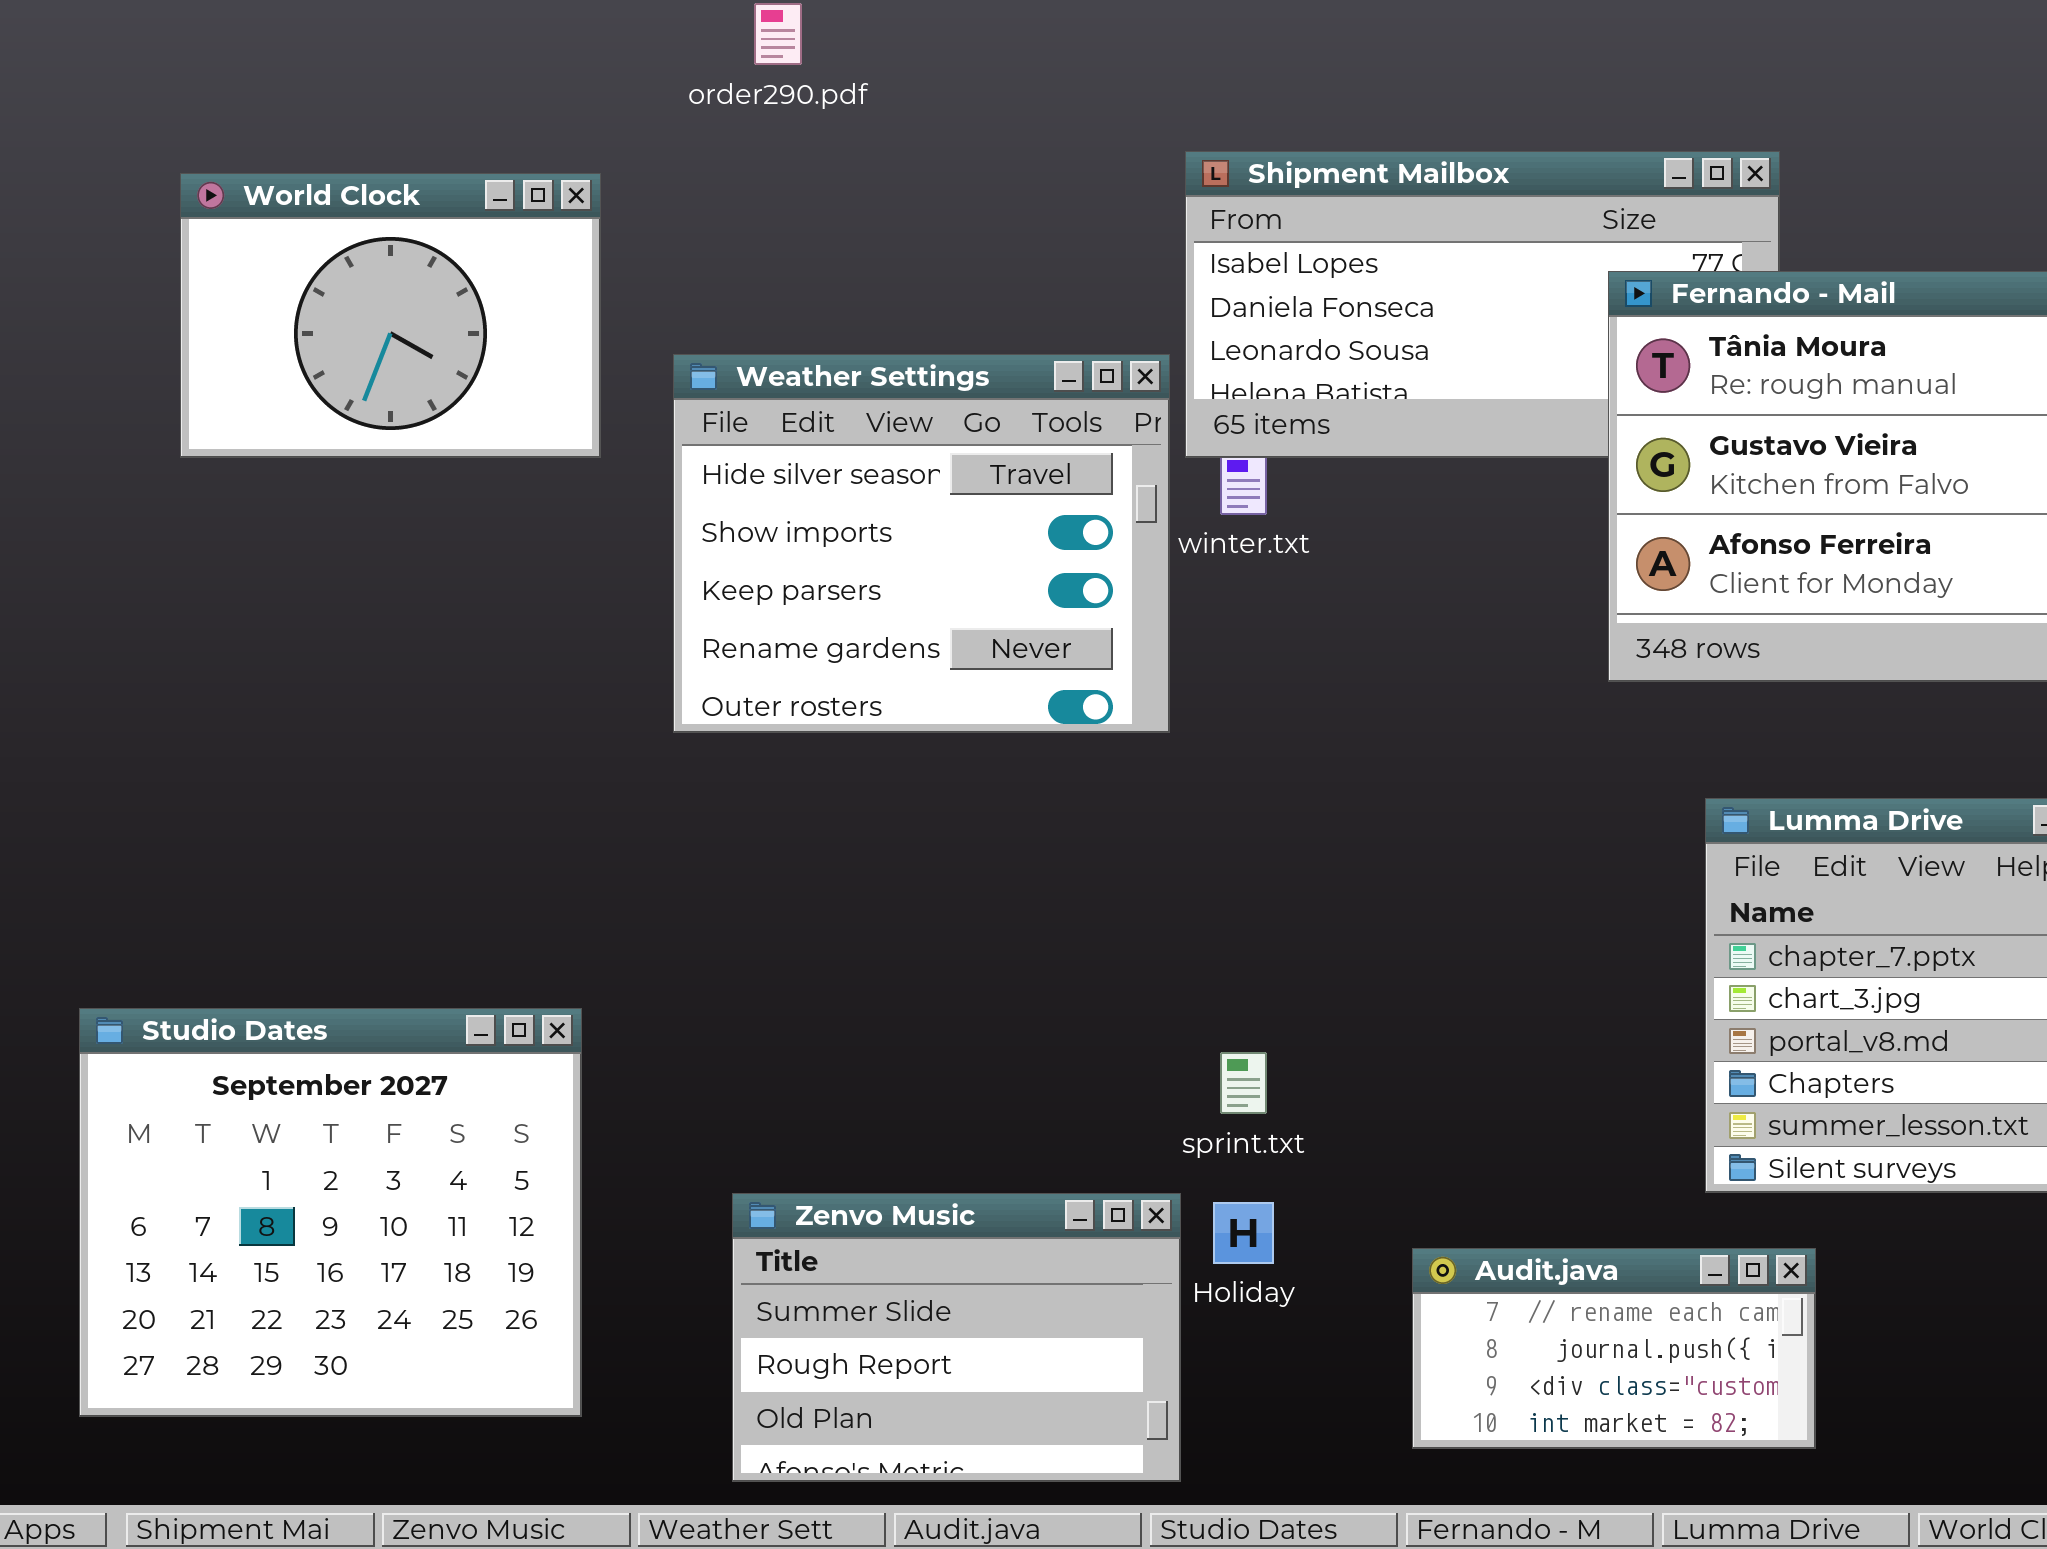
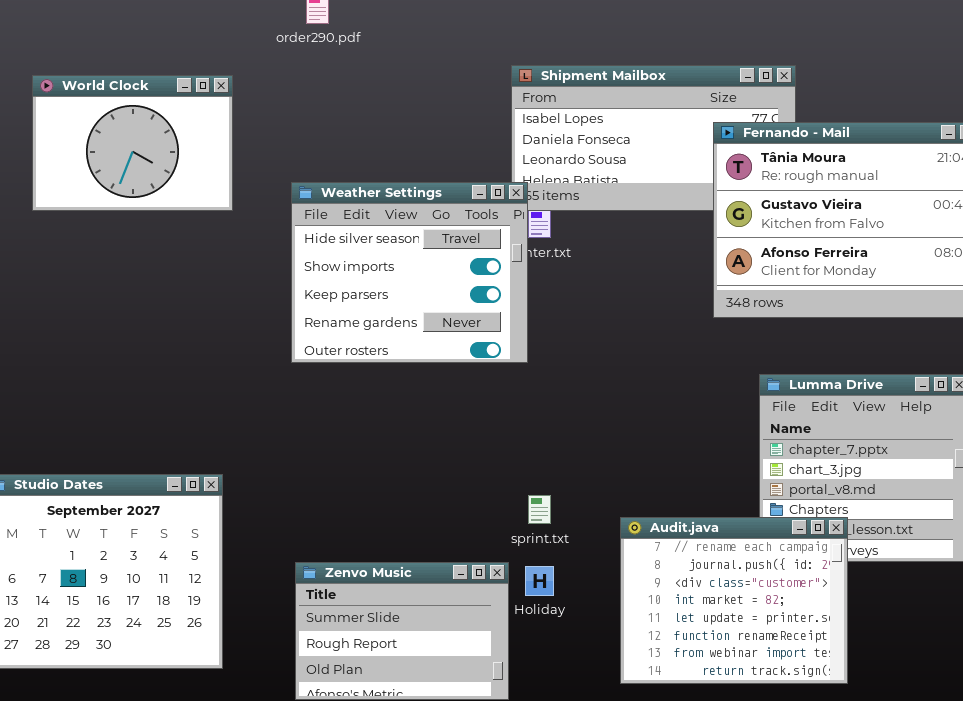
Weather Settings: [673,354,1170,733] -> [291,182,528,363], moved
Audit.java: [1412,1248,1816,1449] -> [620,517,848,684], resized

